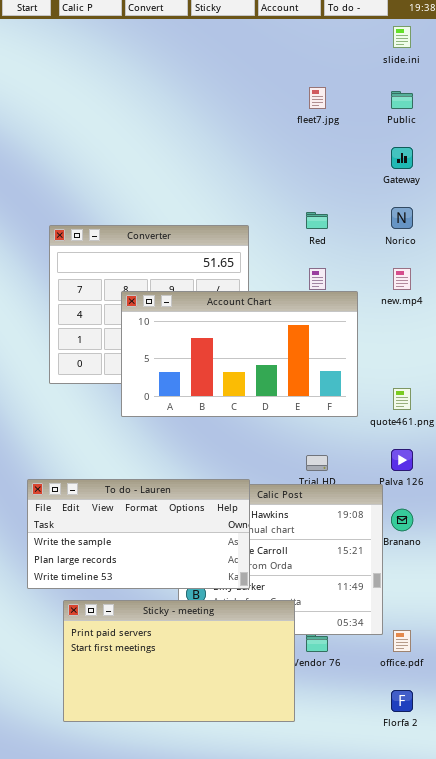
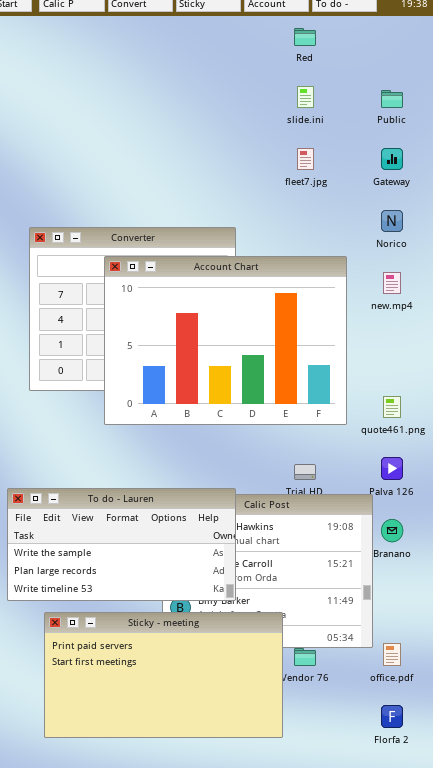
slide.ini: [393,26,411,48] -> [297,86,314,108], moved
fleet7.jpg: [309,87,326,109] -> [297,148,314,170], moved
Red: [306,212,328,229] -> [294,28,316,46], moved
Account Chart: [121,291,358,417] -> [104,256,347,425], resized

